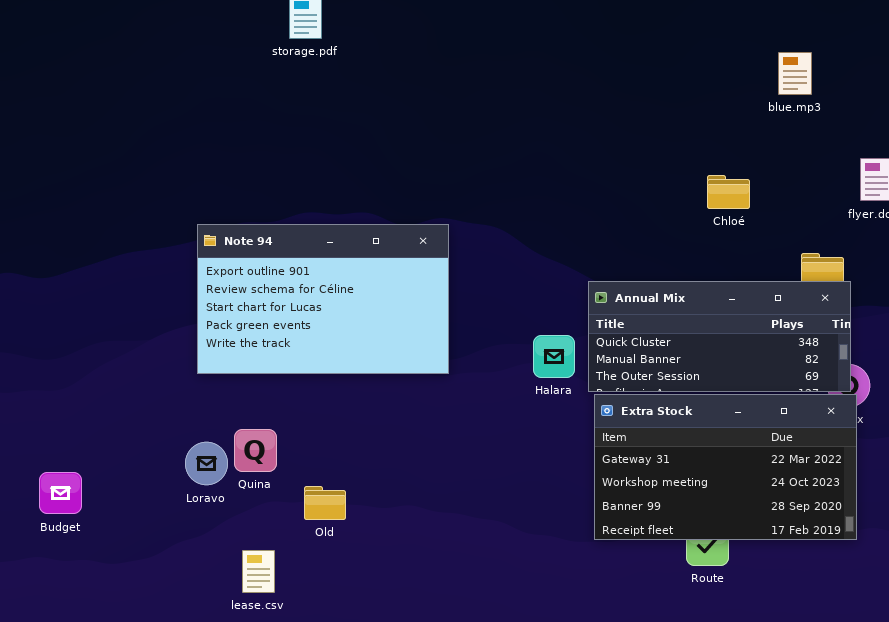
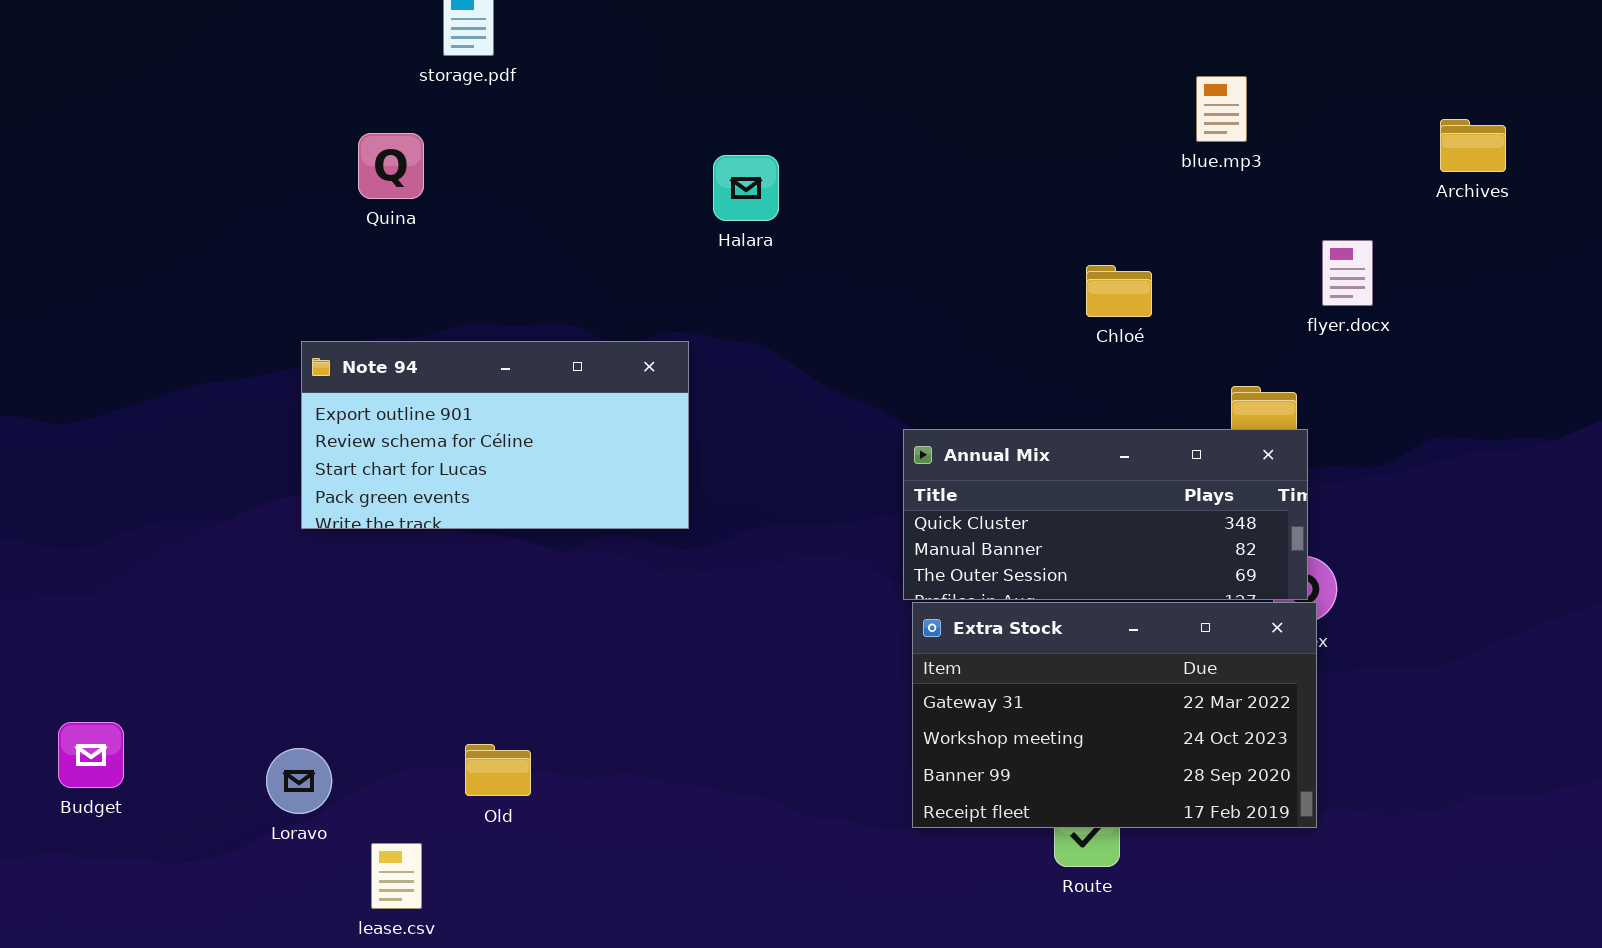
Note 94: [197,224,449,374] -> [301,341,689,529], resized
Halara: [533,335,575,378] -> [713,155,779,221], moved
Quina: [234,429,277,472] -> [358,133,424,199], moved
Loravo: [185,442,228,485] -> [266,748,332,814], moved

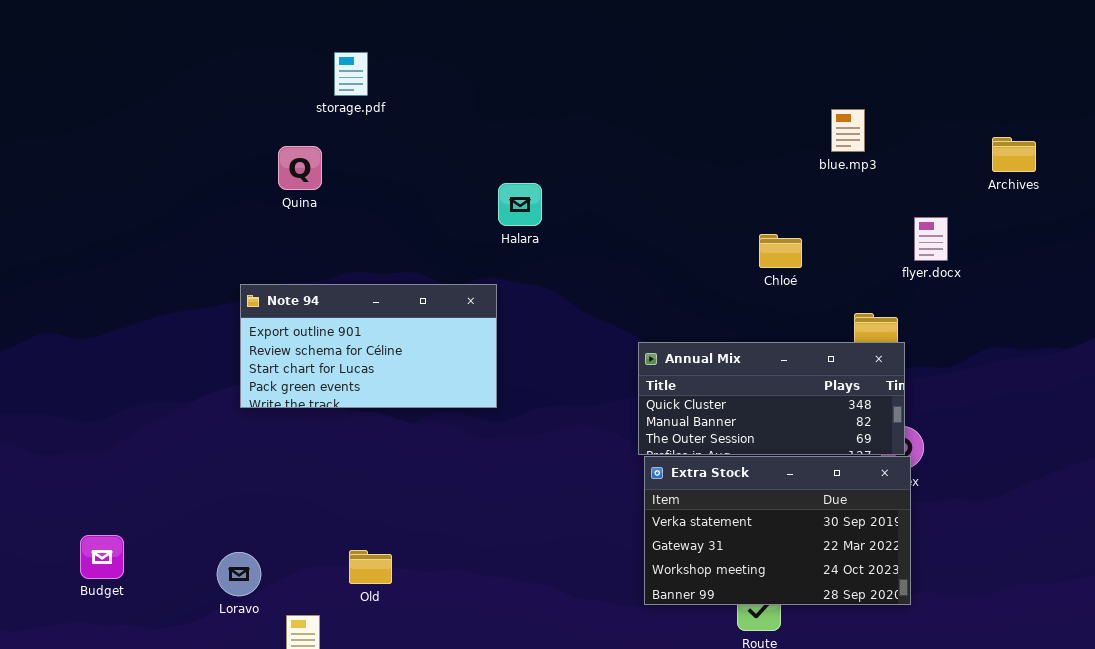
Halara: [713,155,779,221] -> [498,183,542,226], moved
Extra Stock: [912,602,1317,828] -> [644,456,911,605], scrolled up 1 row

